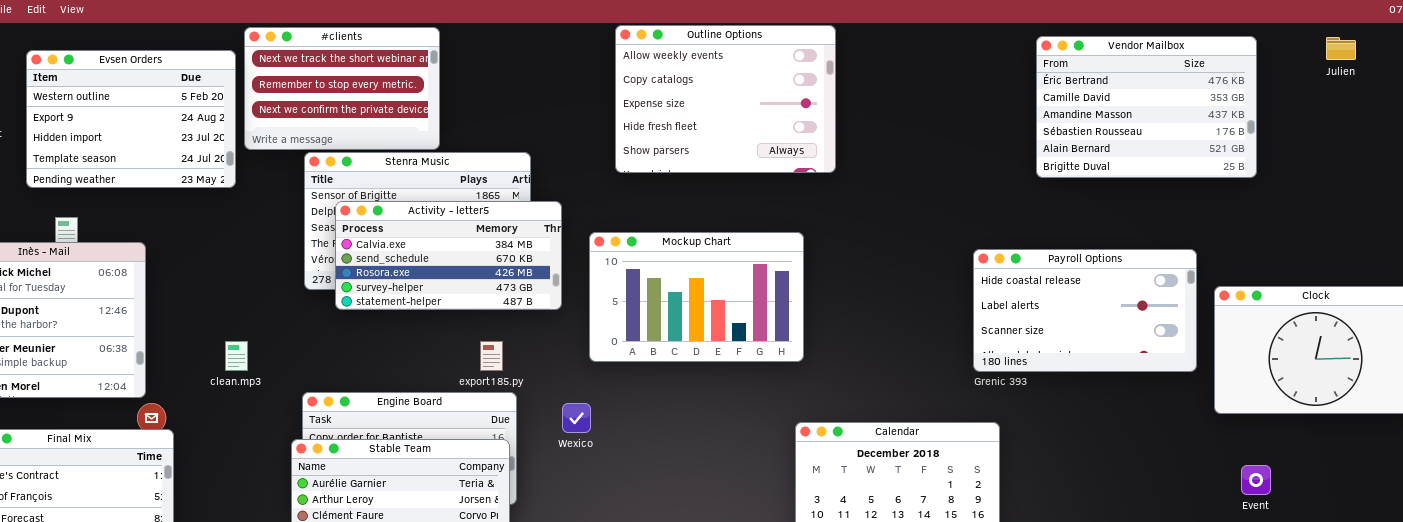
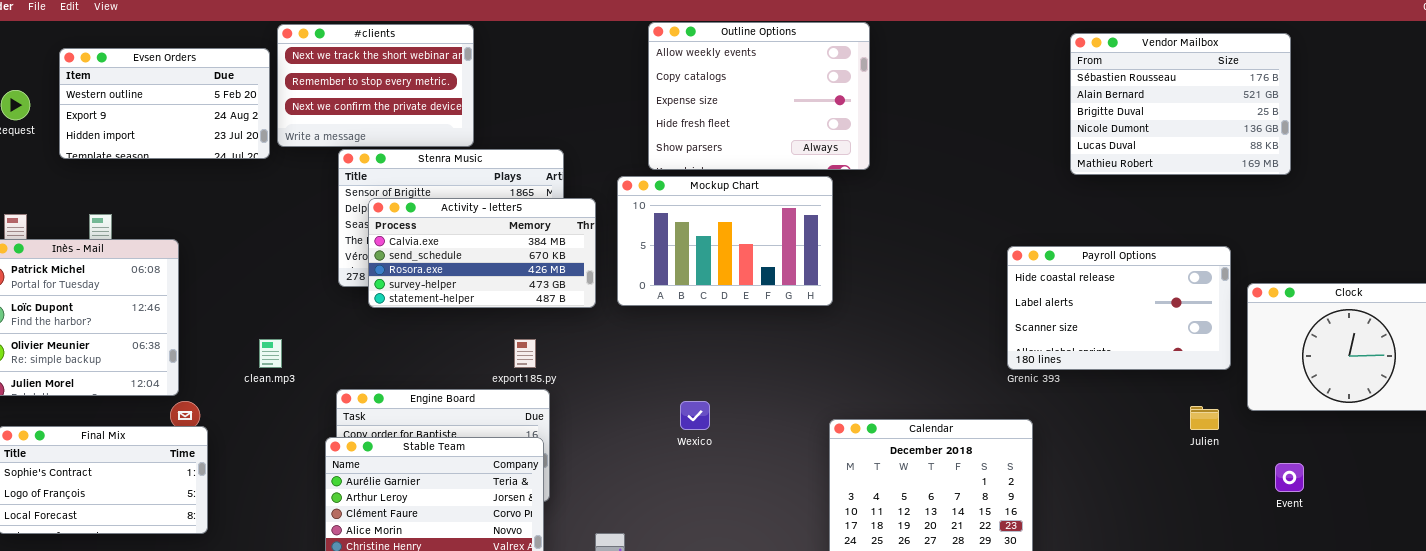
Vendor Mailbox: [1036,36,1257,178] -> [1070,33,1291,175], scrolled down 3 rows
Julien: [1326,37,1356,60] -> [1190,406,1219,430], moved
Evsen Orders: [26,50,236,188] -> [59,48,270,159], resized
Mockup Chart: [589,232,804,362] -> [617,176,833,306], moved
Wexico: [562,403,591,433] -> [680,401,710,430], moved

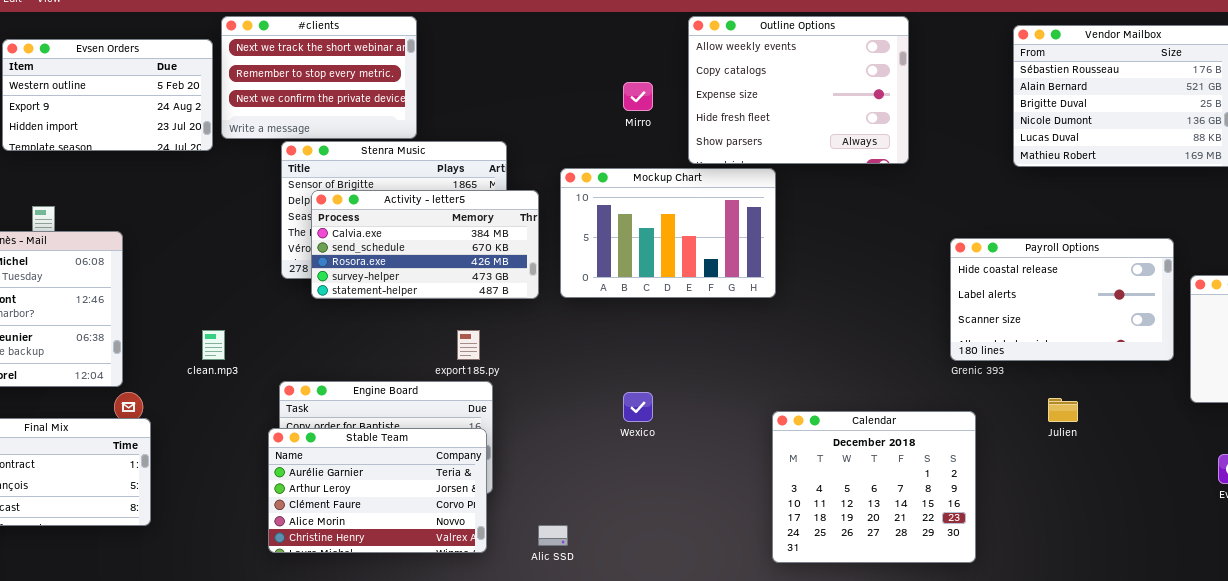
Outline Options: [648,22,870,170] -> [688,16,909,164], moved
Julien: [1190,406,1219,430] -> [1048,398,1078,422], moved

